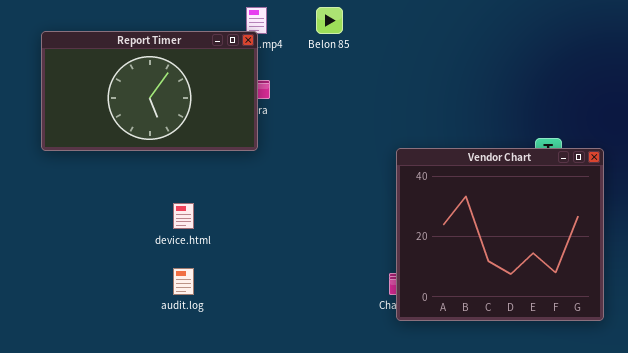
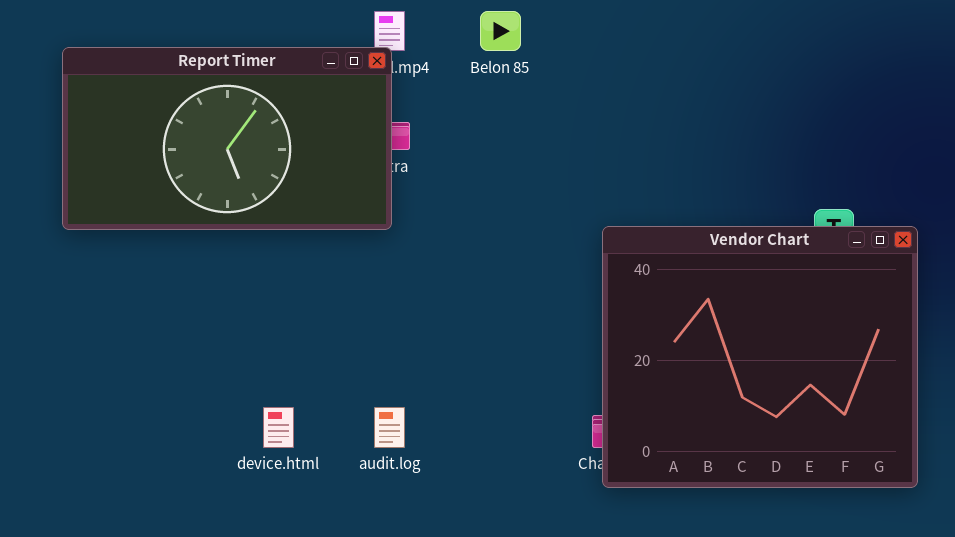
device.html: [173,203,194,229] -> [263,407,294,448], moved
audit.log: [173,268,194,295] -> [374,407,405,448], moved

